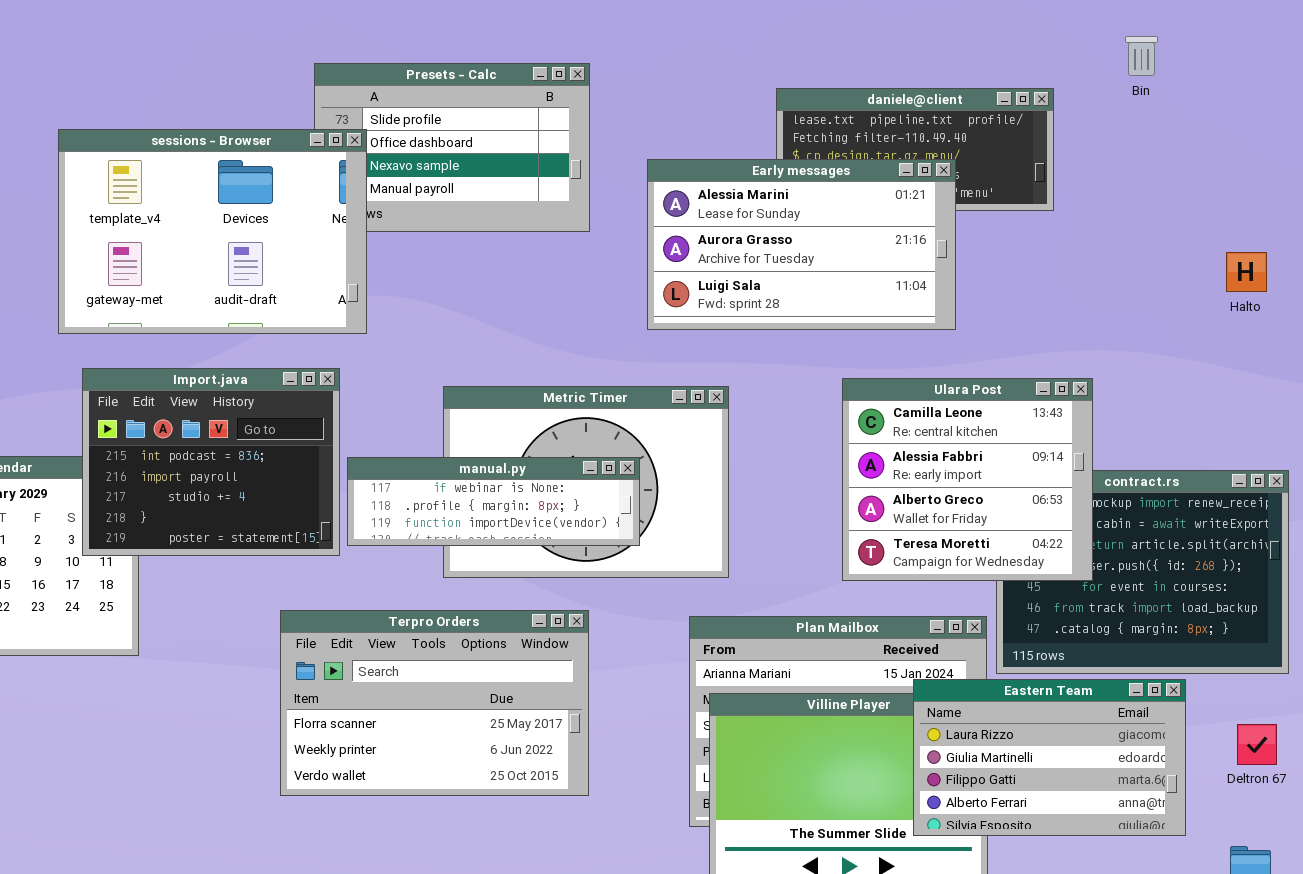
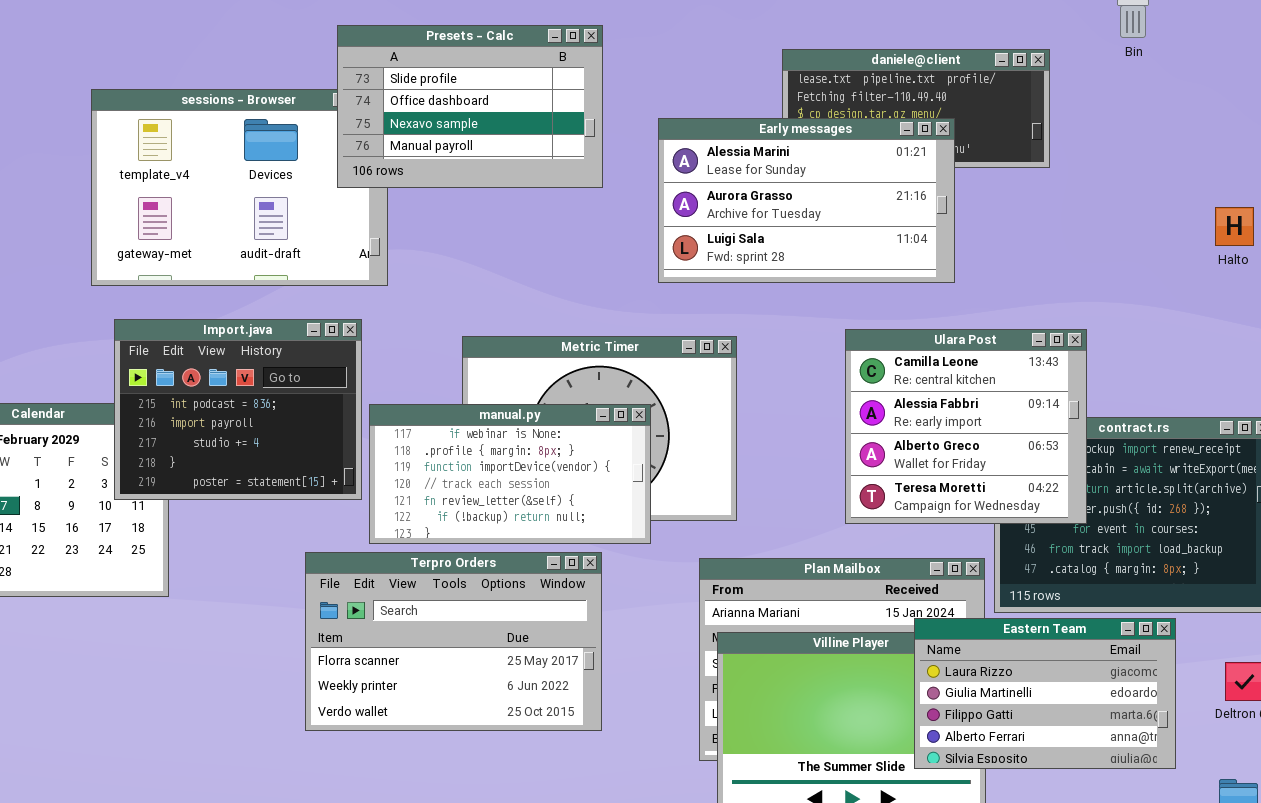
Presets - Calc: [314,63,590,232] -> [337,25,603,188], raised
manual.py: [347,457,640,546] -> [369,404,651,544], resized

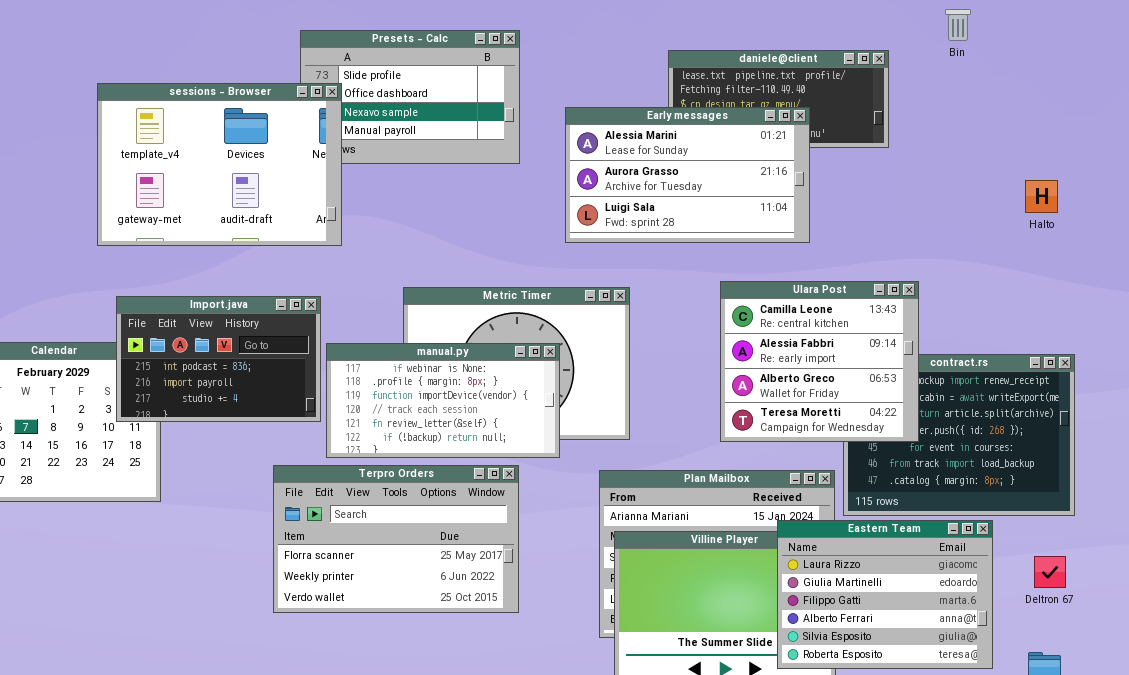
sessions - Browser: [91,89,388,286] -> [97,83,342,246], raised
Import.java: [114,319,362,500] -> [116,296,321,422], resized
Eastern Team: [914,618,1176,769] -> [777,520,993,669], resized

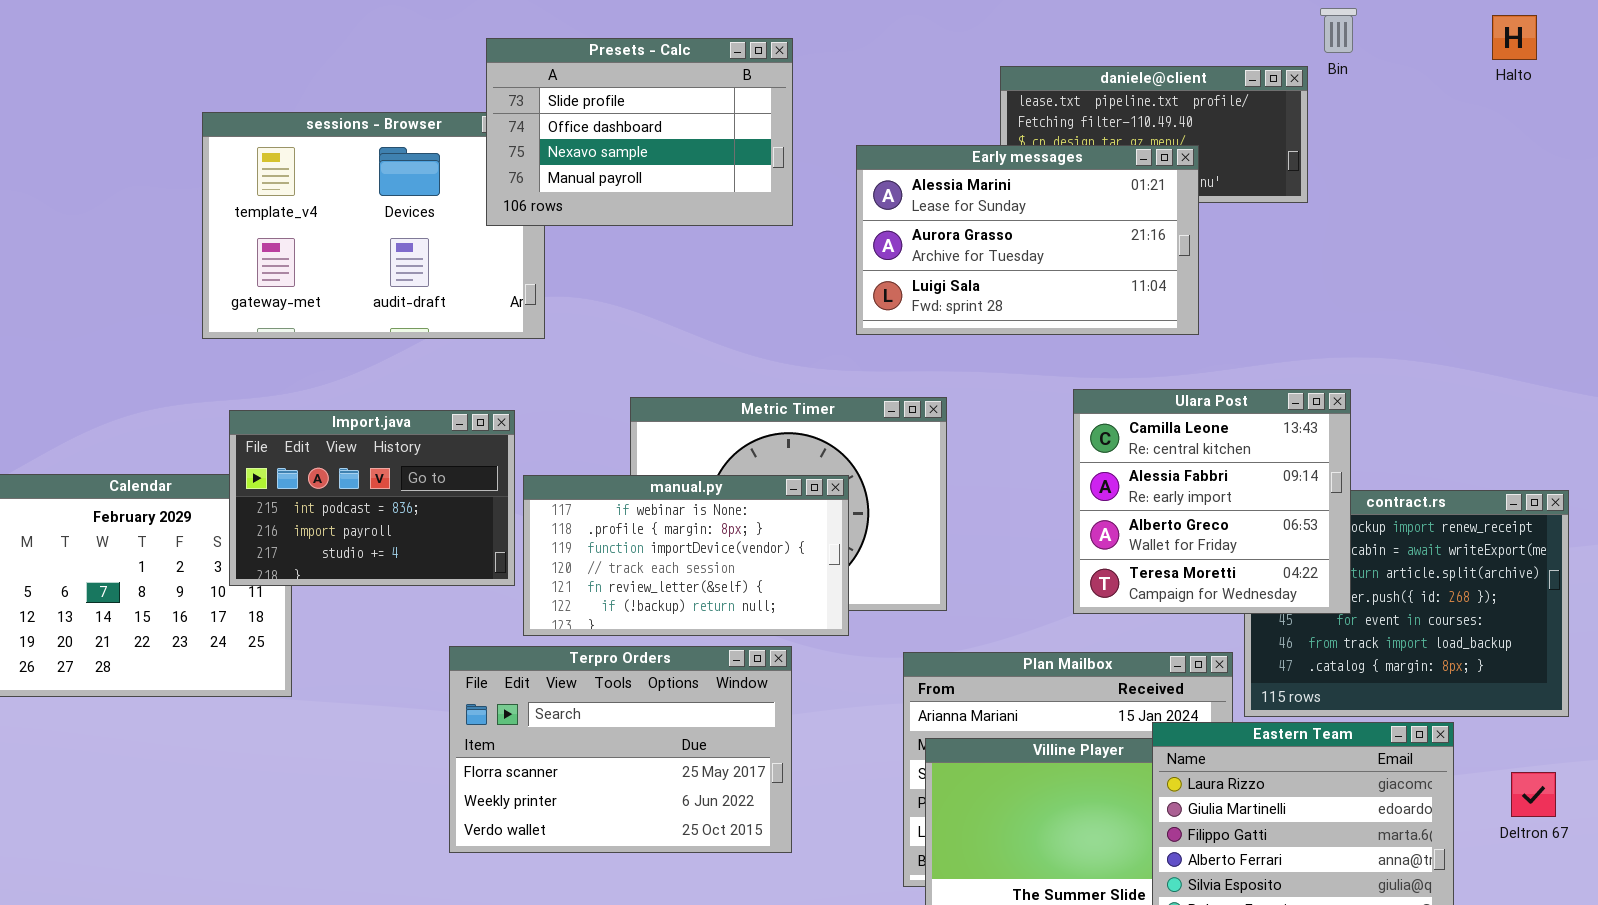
Bin: [945,9,971,41] -> [1320,8,1357,53], moved
Presets - Calc: [300,30,520,164] -> [486,38,793,226], raised
Halto: [1025,180,1058,213] -> [1492,15,1537,60], moved

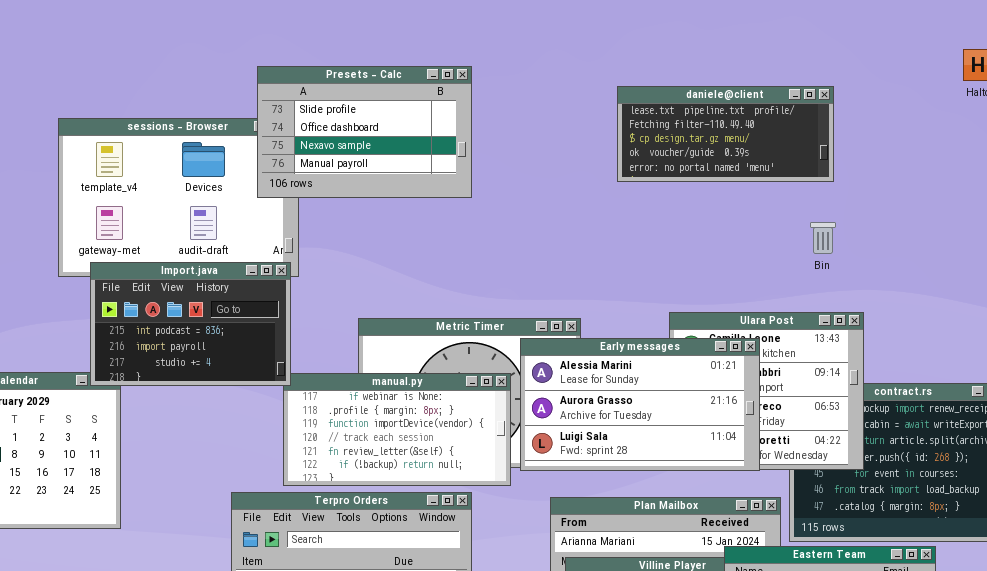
Bin: [1320,8,1357,53] -> [810,222,836,254], moved
Early messages: [856,145,1199,335] -> [520,338,760,471], moved
Import.java: [229,410,515,586] -> [90,262,291,386], moved

